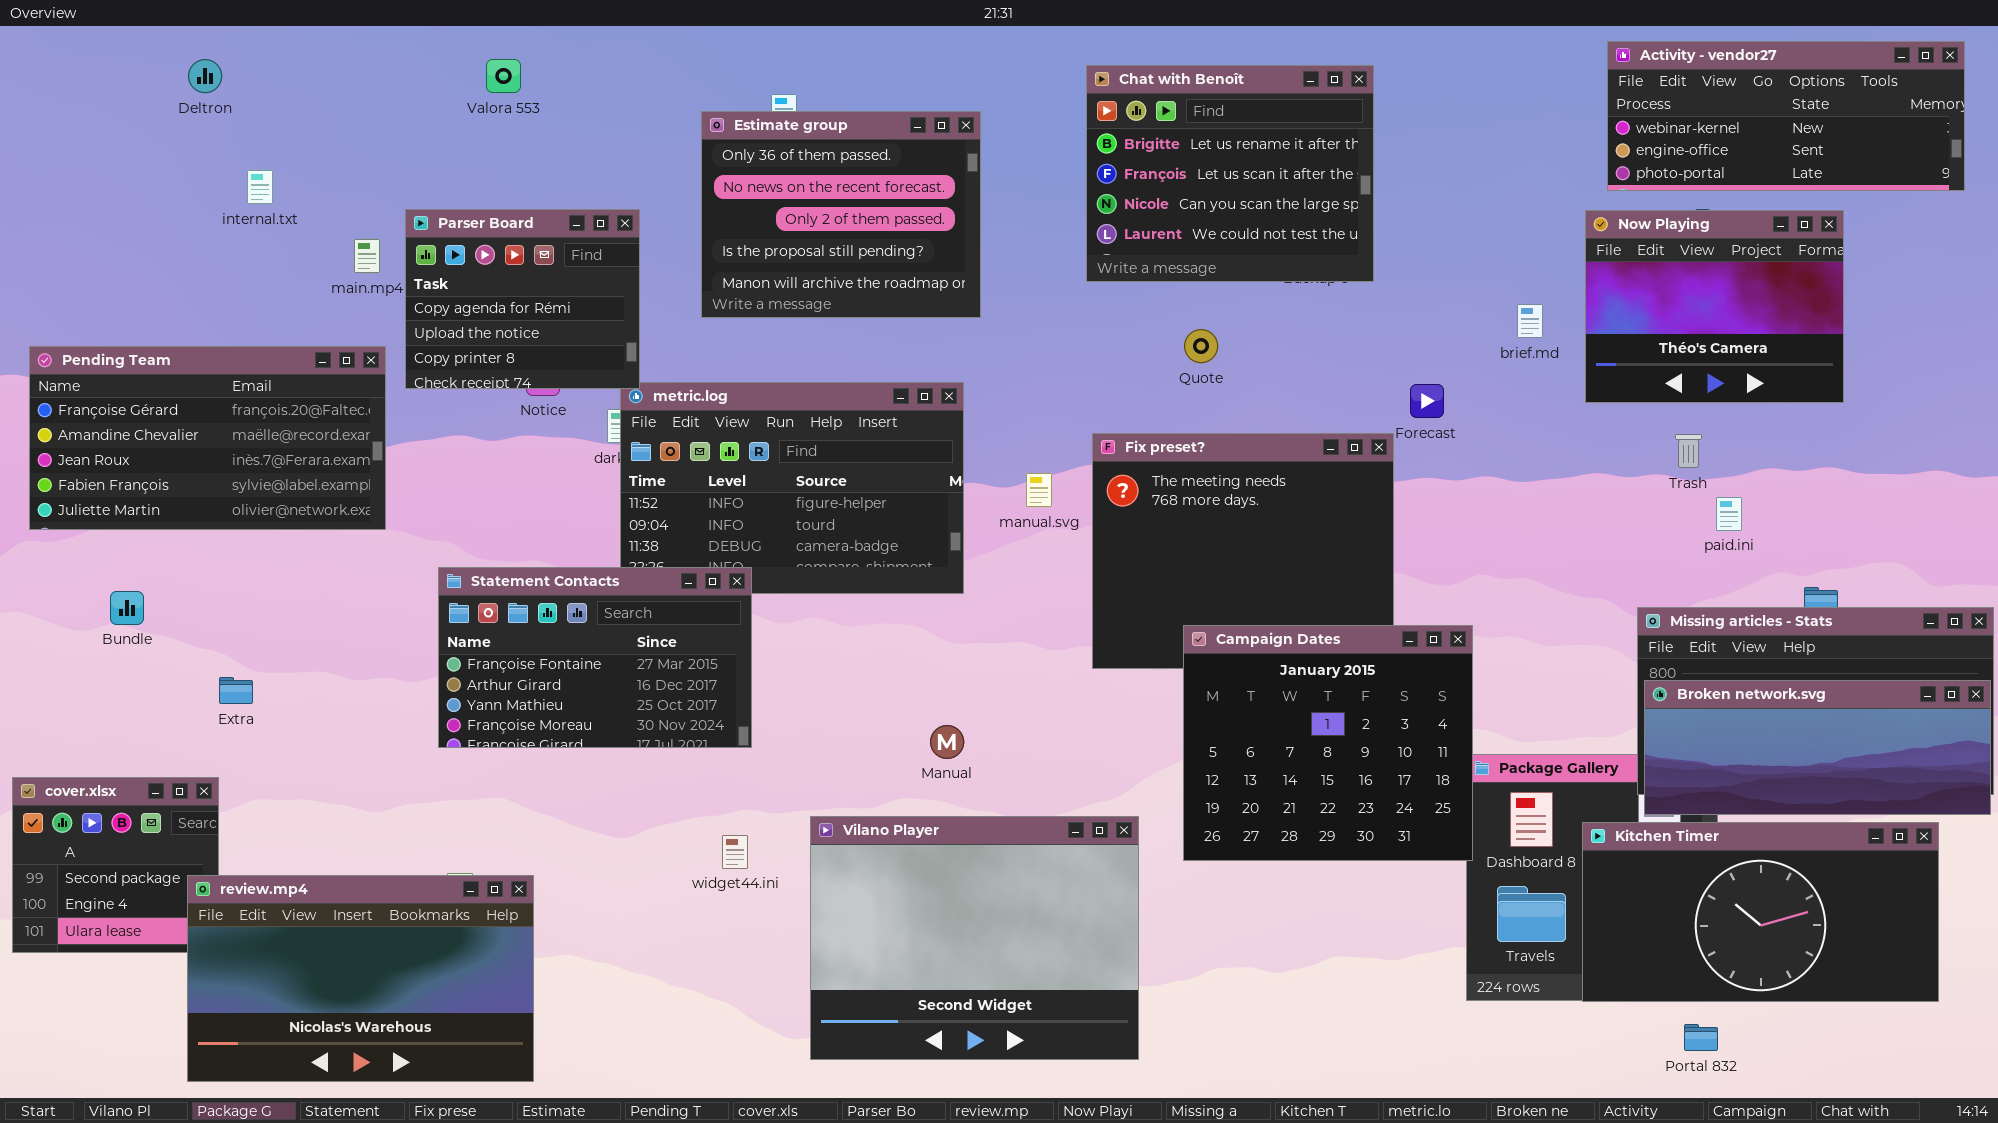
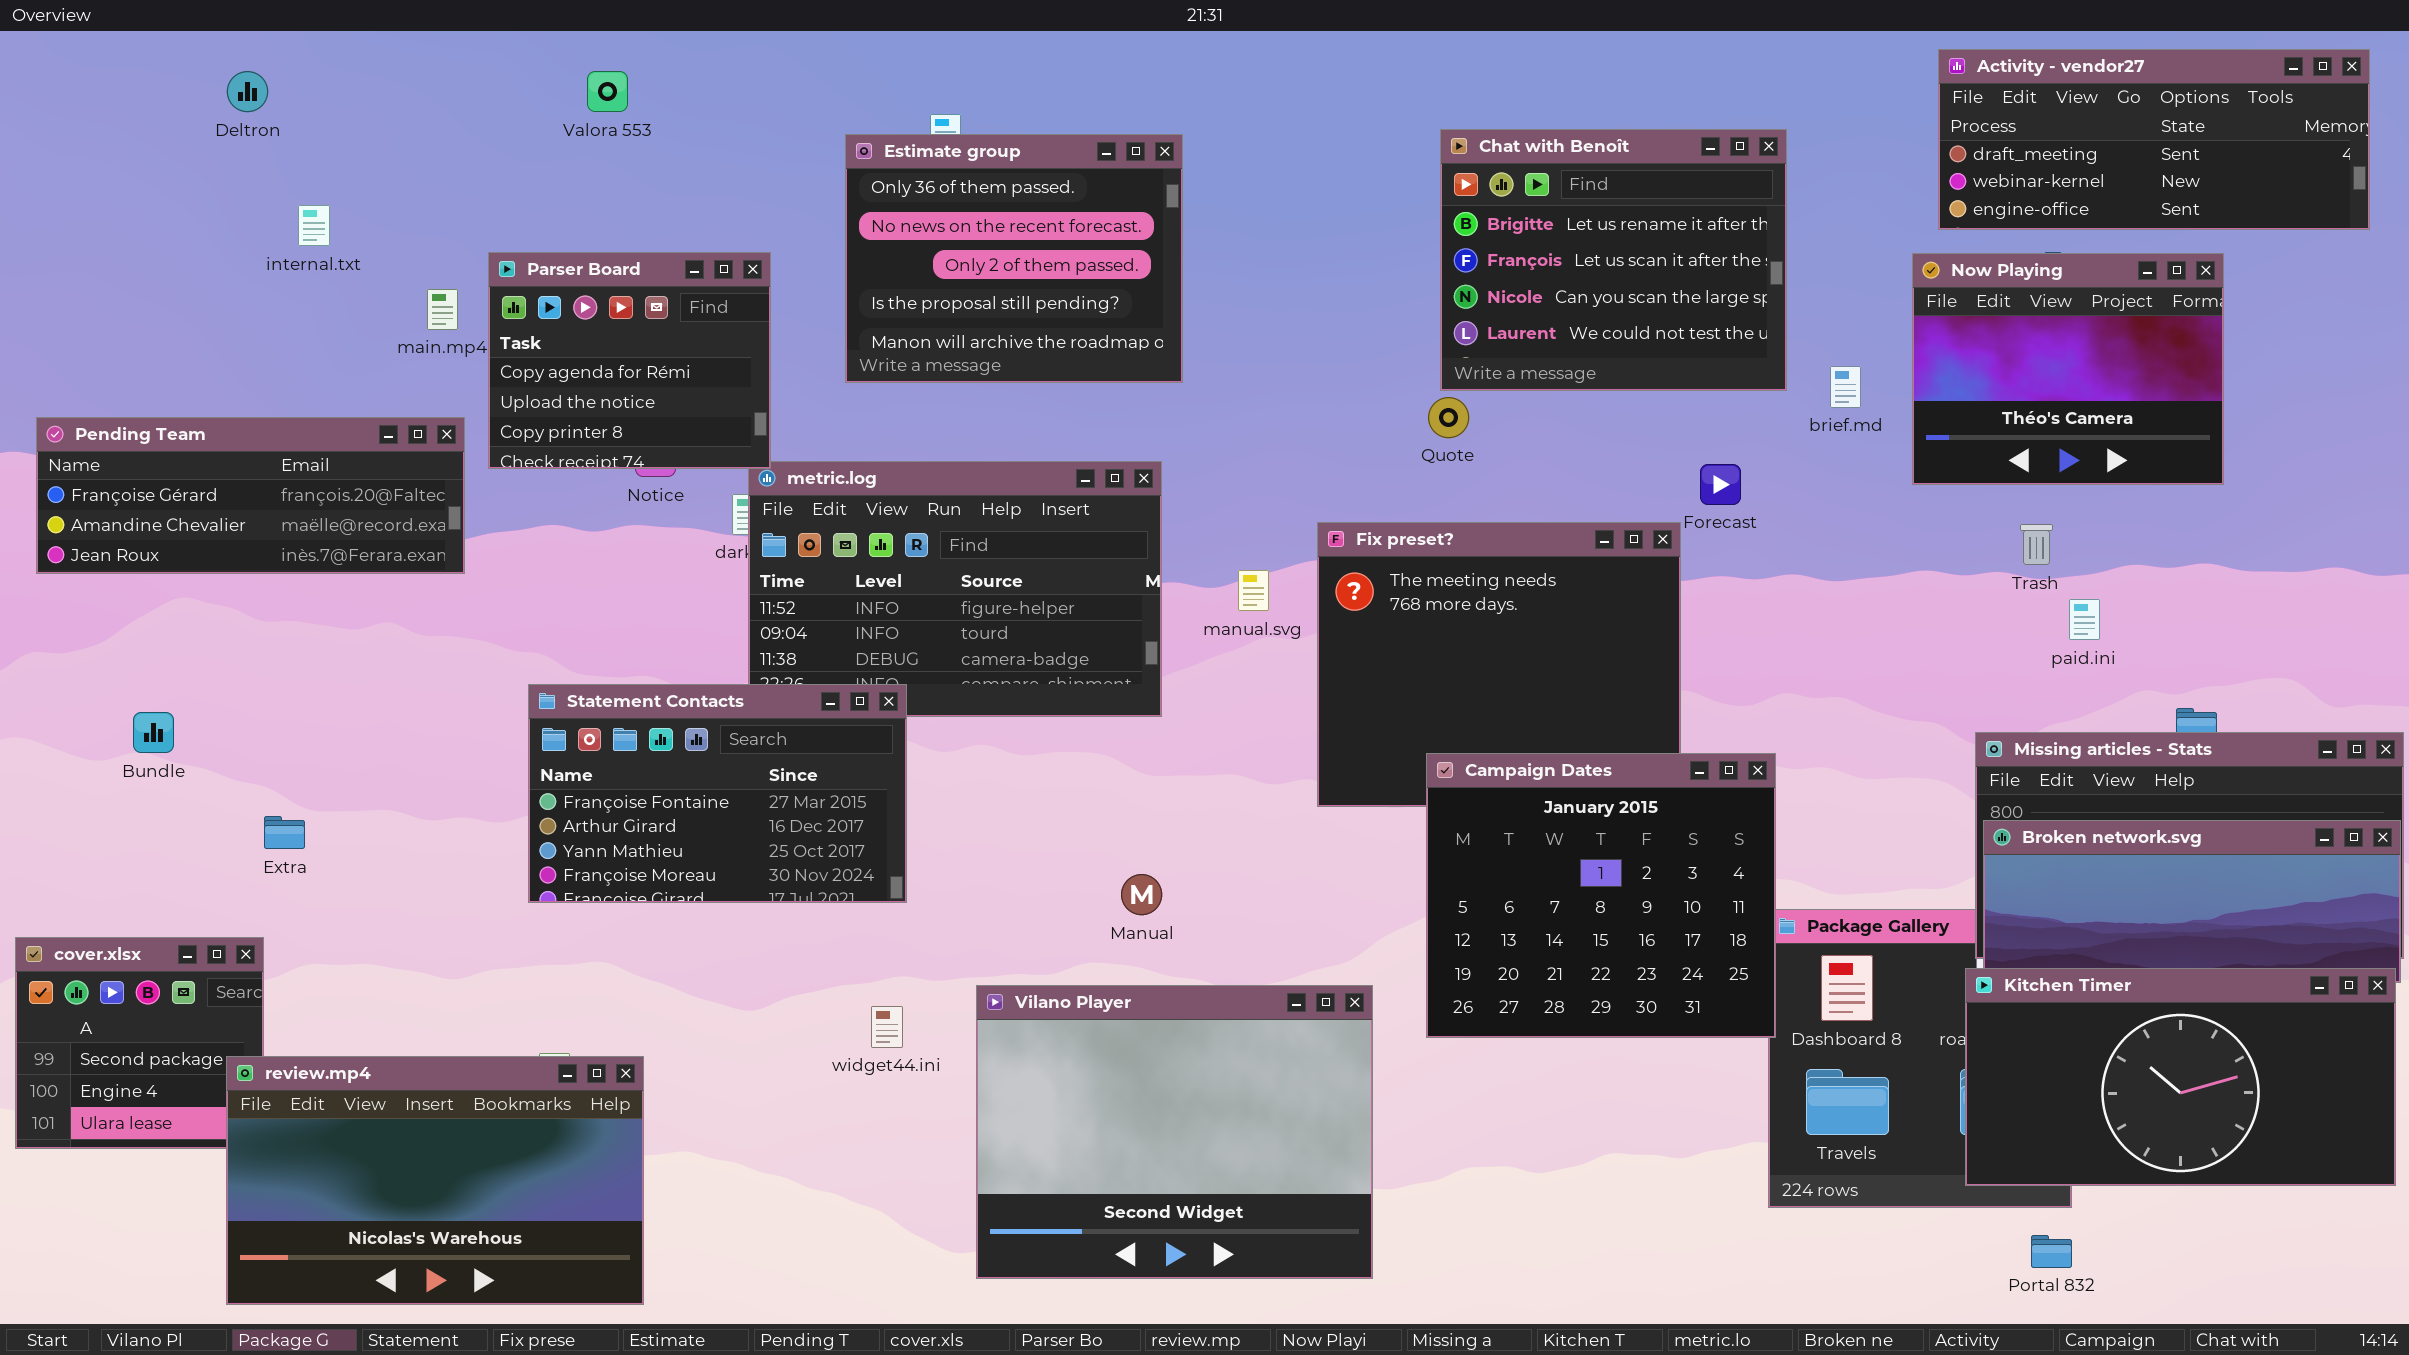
Activity - vendor27: [1607,41,1965,191] -> [1938,49,2370,230], scrolled up 1 row
Chat with Benoît: [1086,65,1374,282] -> [1440,129,1787,391], moved
Pending Team: [29,346,386,530] -> [36,417,465,574], resized
Kitchen Timer: [1582,822,1939,1002] -> [1965,968,2396,1186], moved

